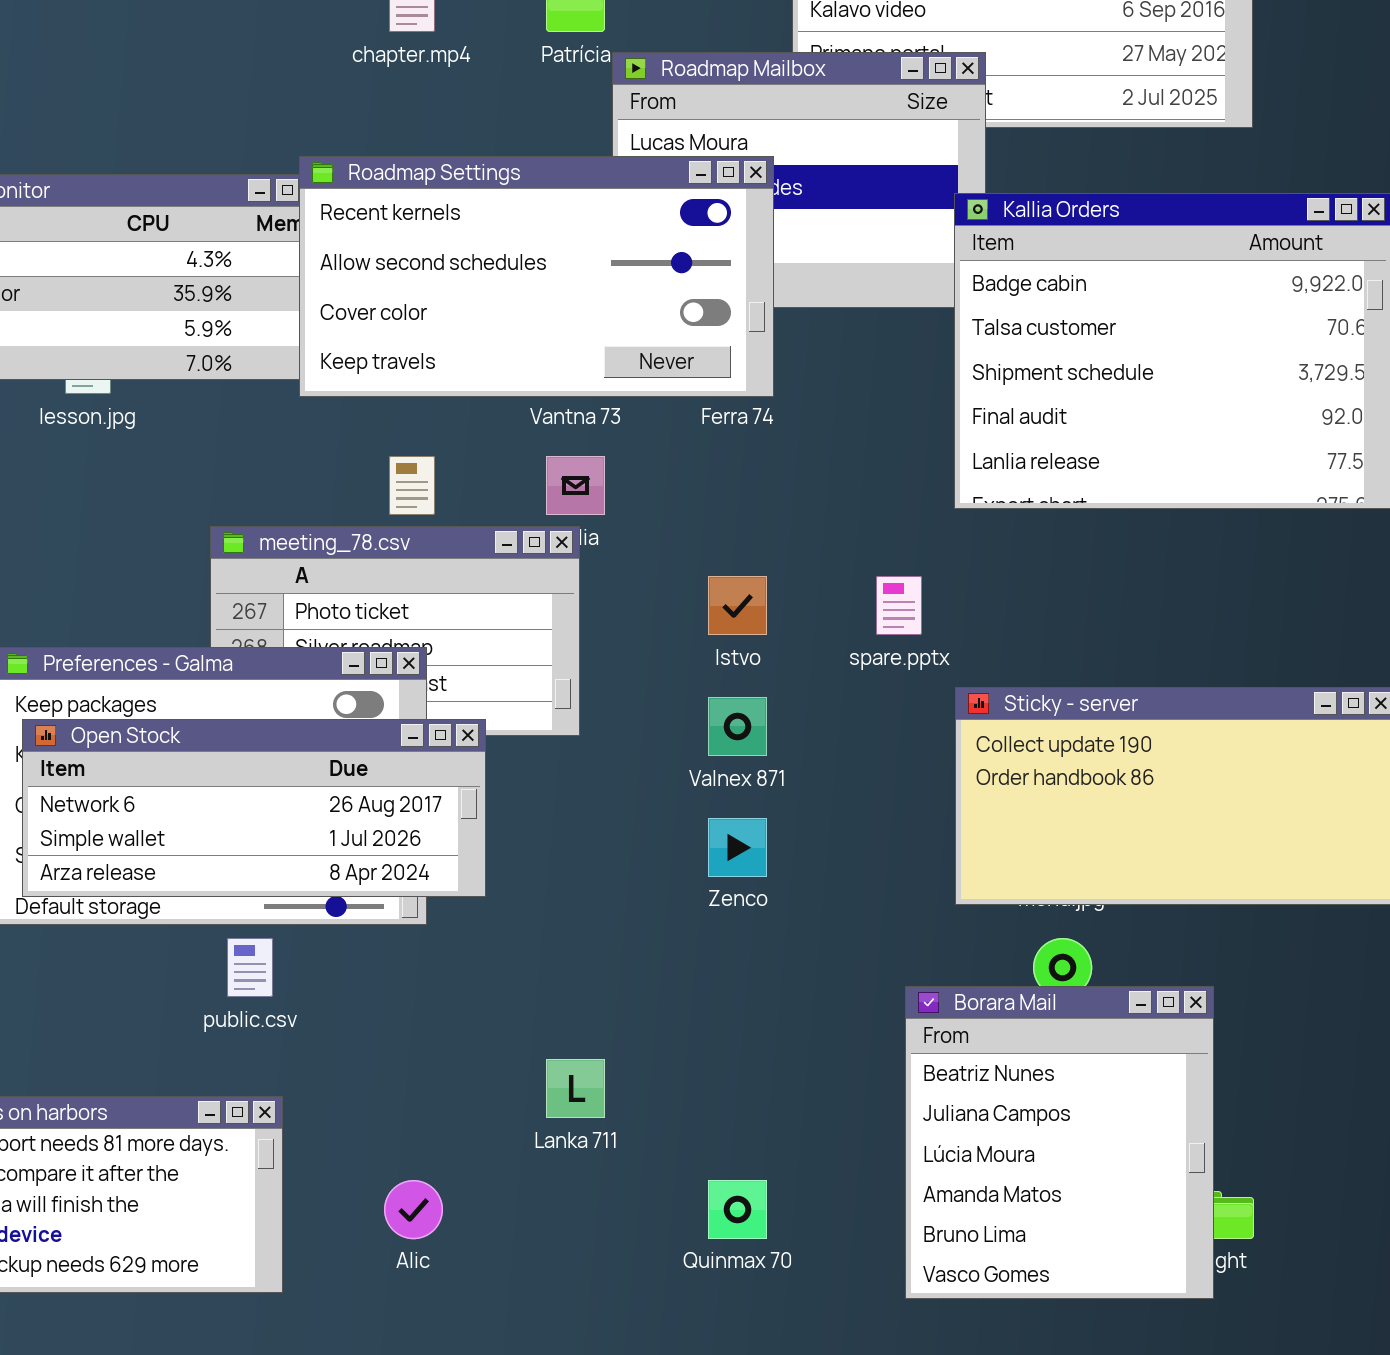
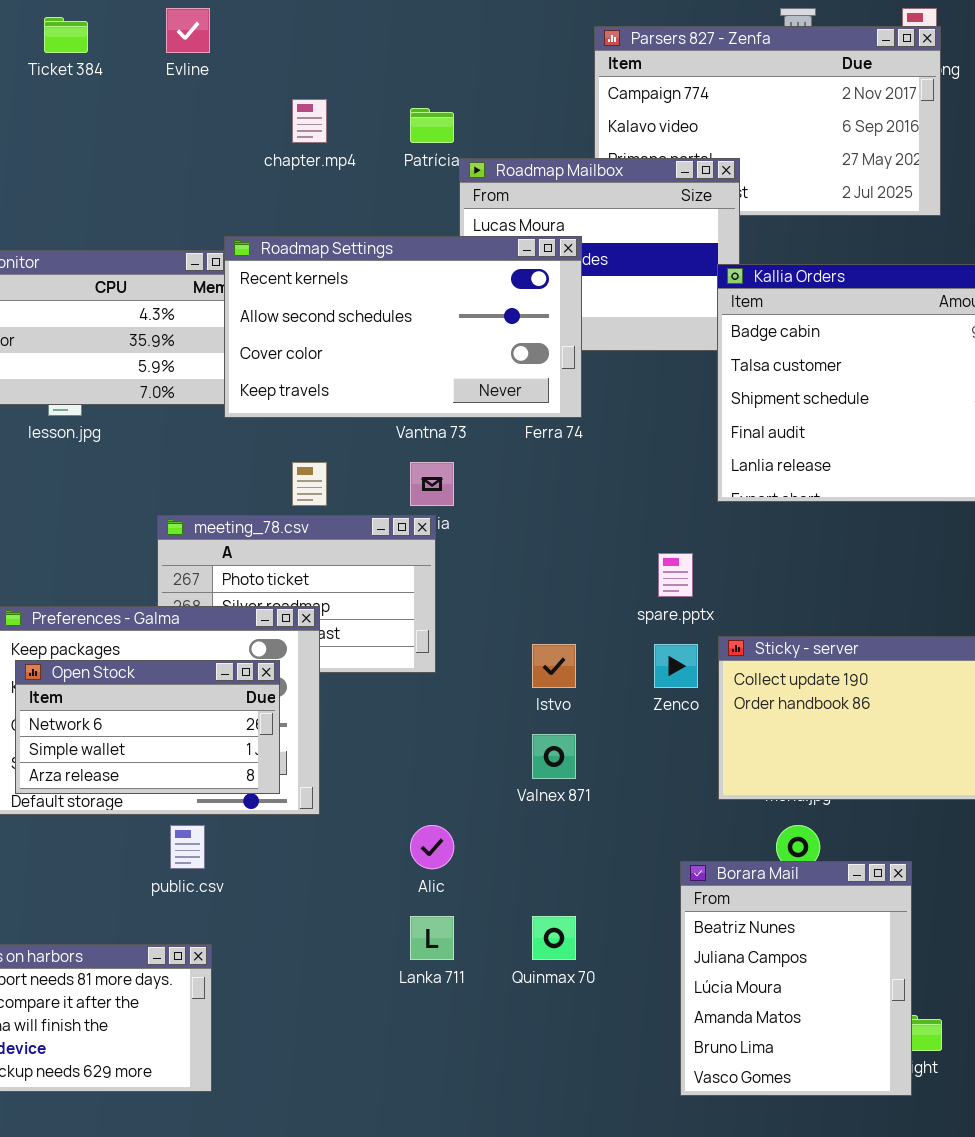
Istvo: [708,576,767,635] -> [532,644,576,688], moved
Valnex 871: [708,697,767,756] -> [532,734,576,779], moved
Open Stock: [22,719,486,897] -> [15,660,280,794], resized
Zenco: [708,818,767,877] -> [654,644,698,688], moved
Alic: [384,1180,443,1239] -> [410,825,454,869], moved
Quinmax 70: [708,1180,767,1239] -> [532,916,576,960], moved

